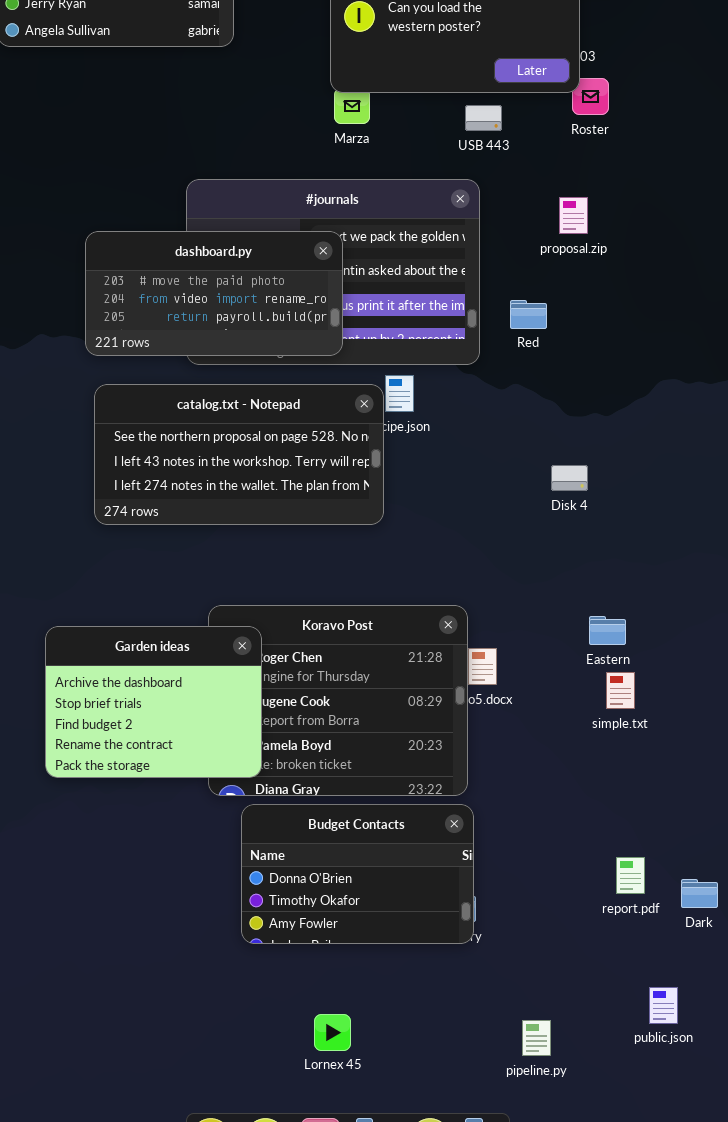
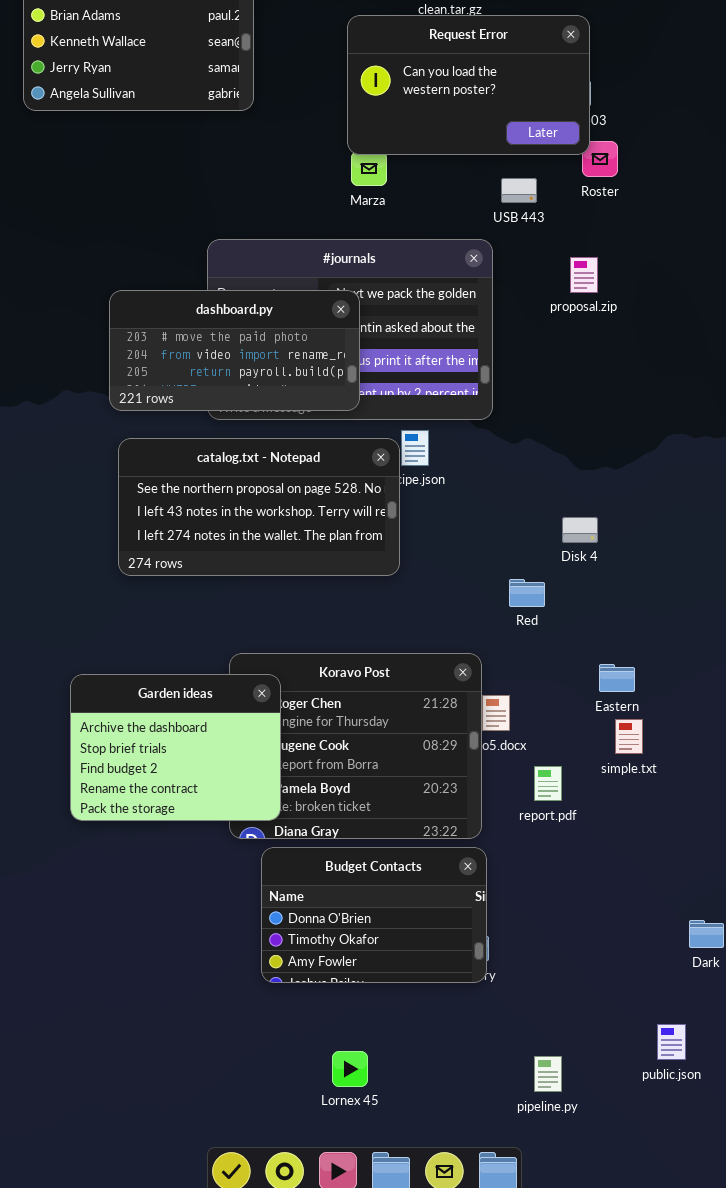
USB 443: [465,105,502,131] -> [501,178,537,203], moved
Red: [510,300,547,329] -> [509,579,545,607], moved
report.pdf: [616,857,645,894] -> [534,766,562,801], moved

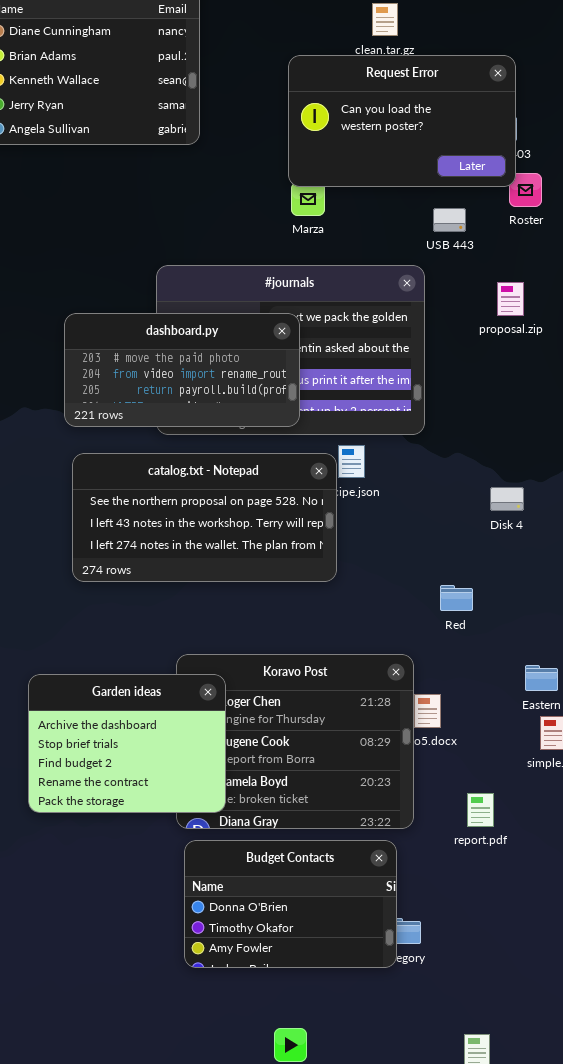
Disk 4: [562,517,598,543] -> [490,487,524,511], moved
report.pdf: [534,766,562,801] -> [467,793,494,827], moved
Budget Contacts: [261,847,487,983] -> [184,840,397,968], moved

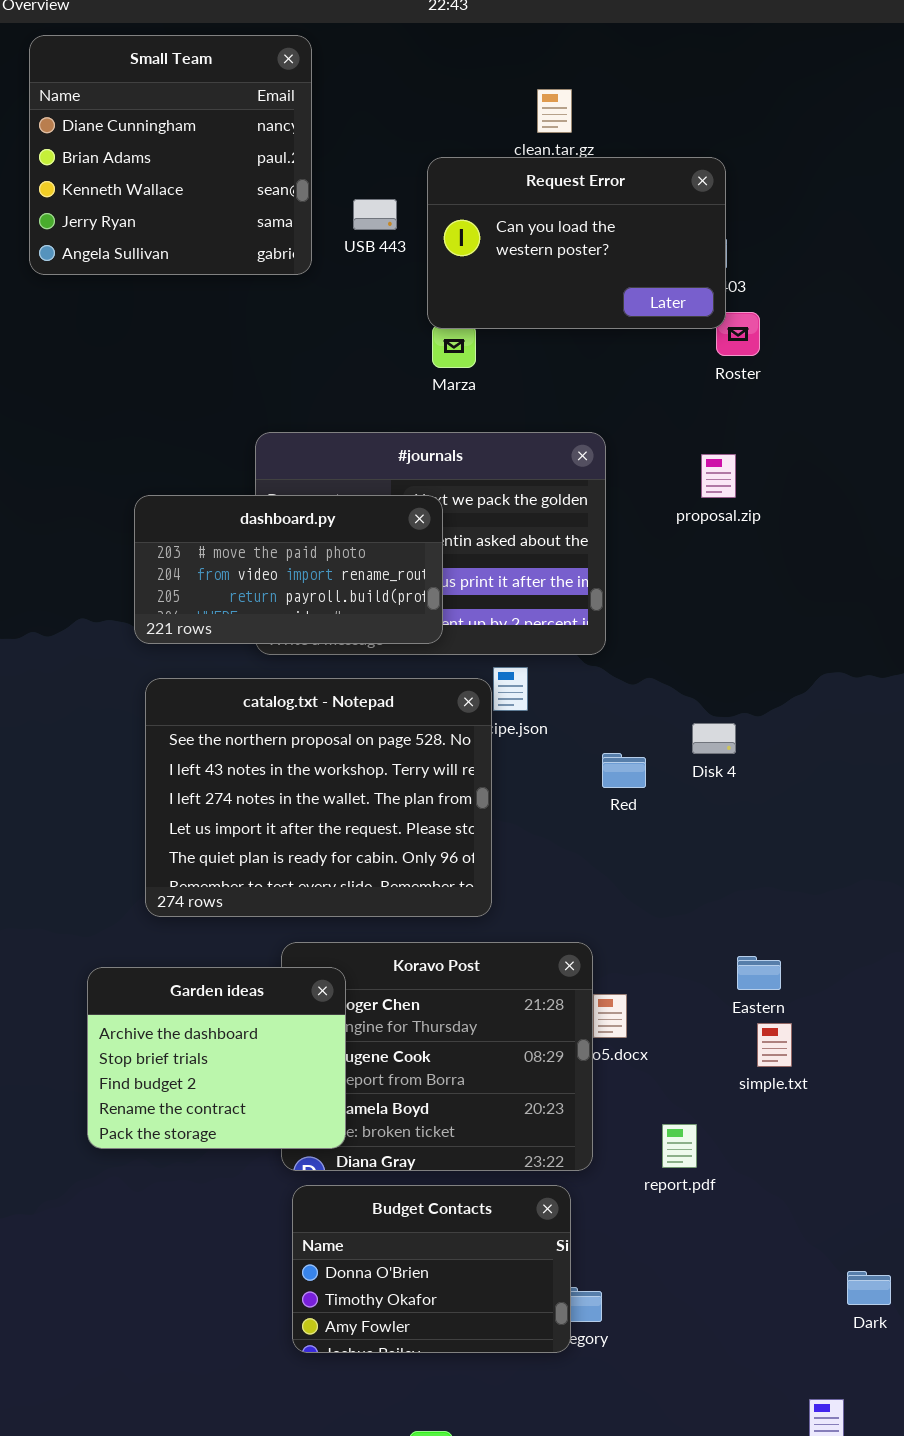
USB 443: [433,208,466,232] -> [353,199,397,230], moved
catalog.txt - Notepad: [72,453,337,582] -> [145,678,492,917], resized
Red: [440,585,473,611] -> [602,753,646,788], moved

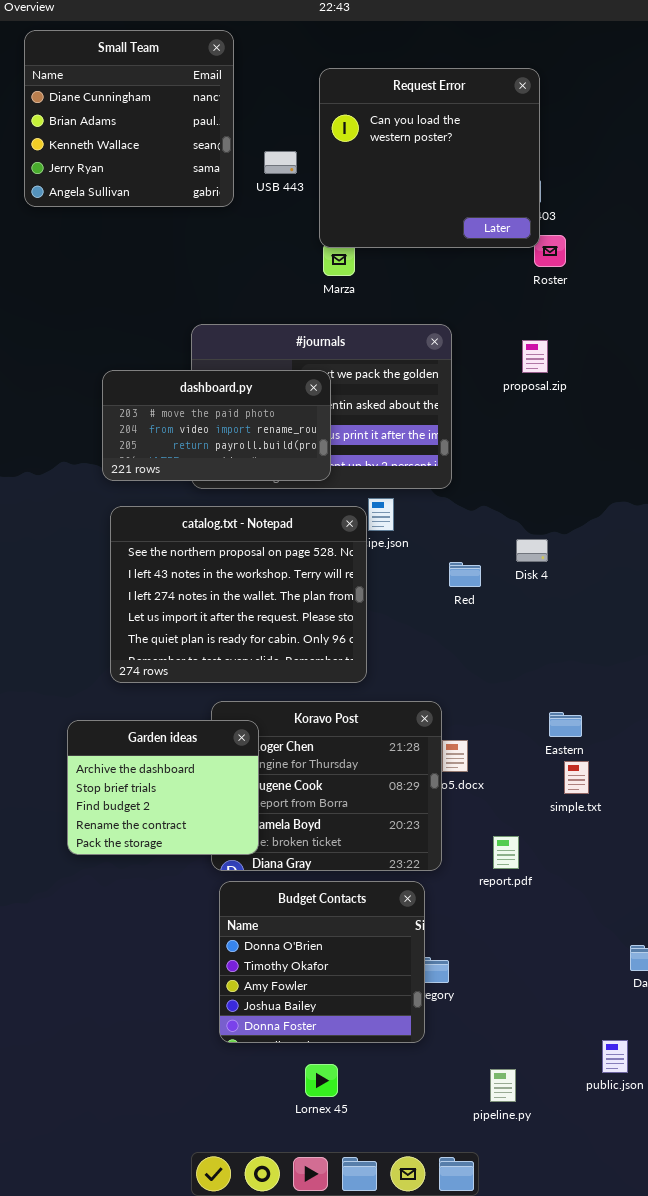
Request Error: [427,157,726,329] -> [319,68,540,248], resized
Budget Contacts: [292,1185,571,1353] -> [219,881,425,1043], resized

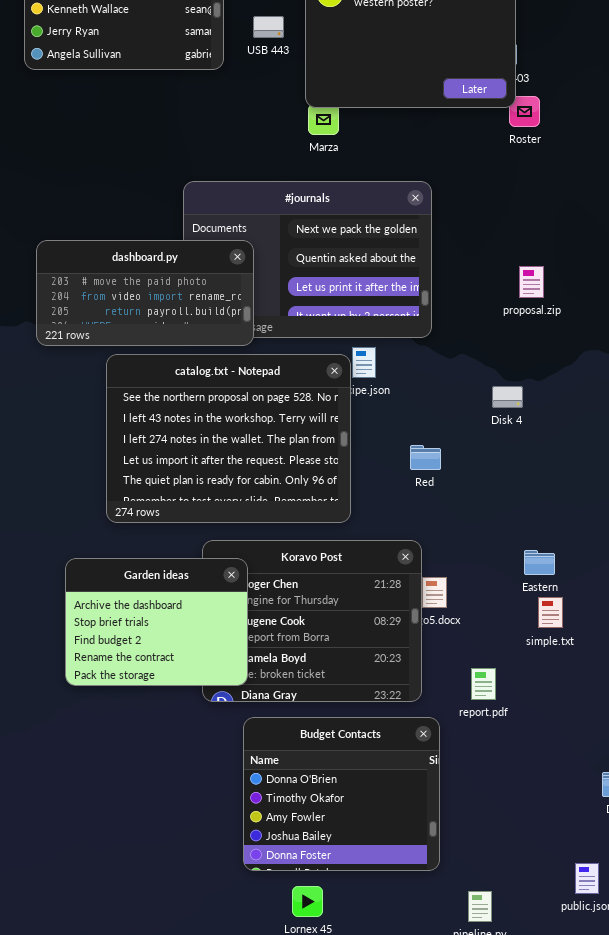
proposal.zip: [522,340,548,373] -> [519,266,544,298], moved
dashboard.py: [102,370,331,481] -> [36,240,254,346], moved
Red: [449,562,481,587] -> [410,445,441,470], moved
Budget Contacts: [219,881,425,1043] -> [243,717,440,871], moved

